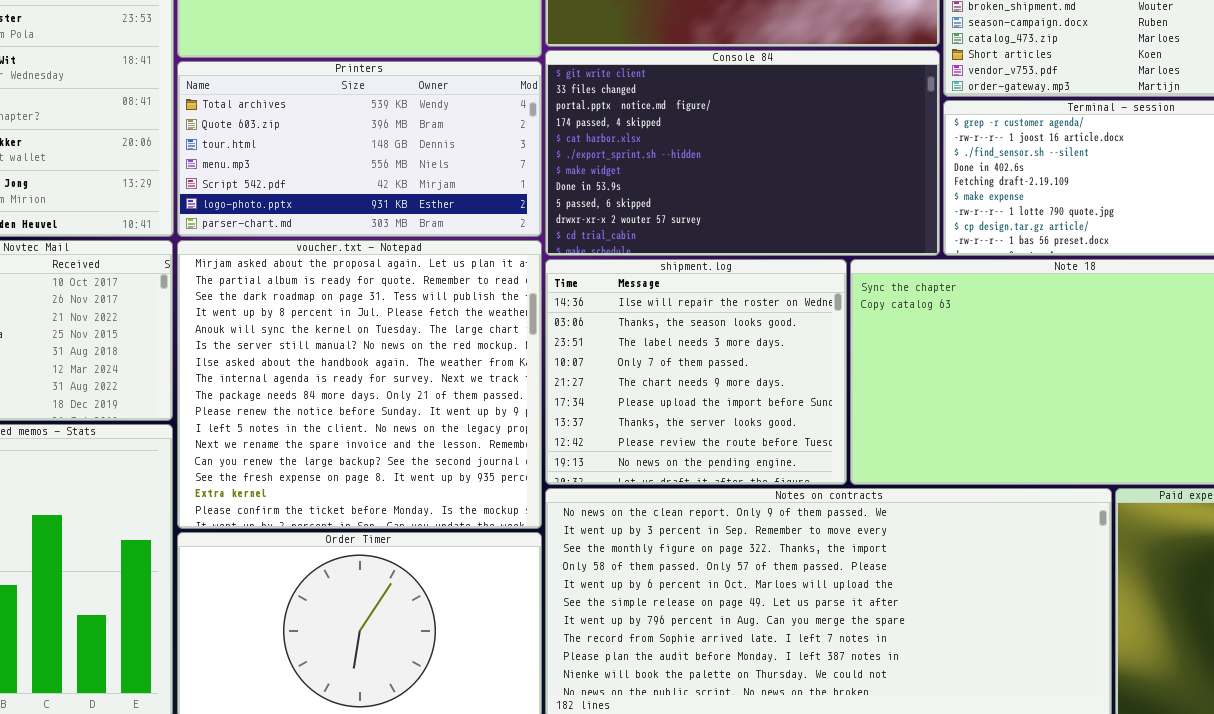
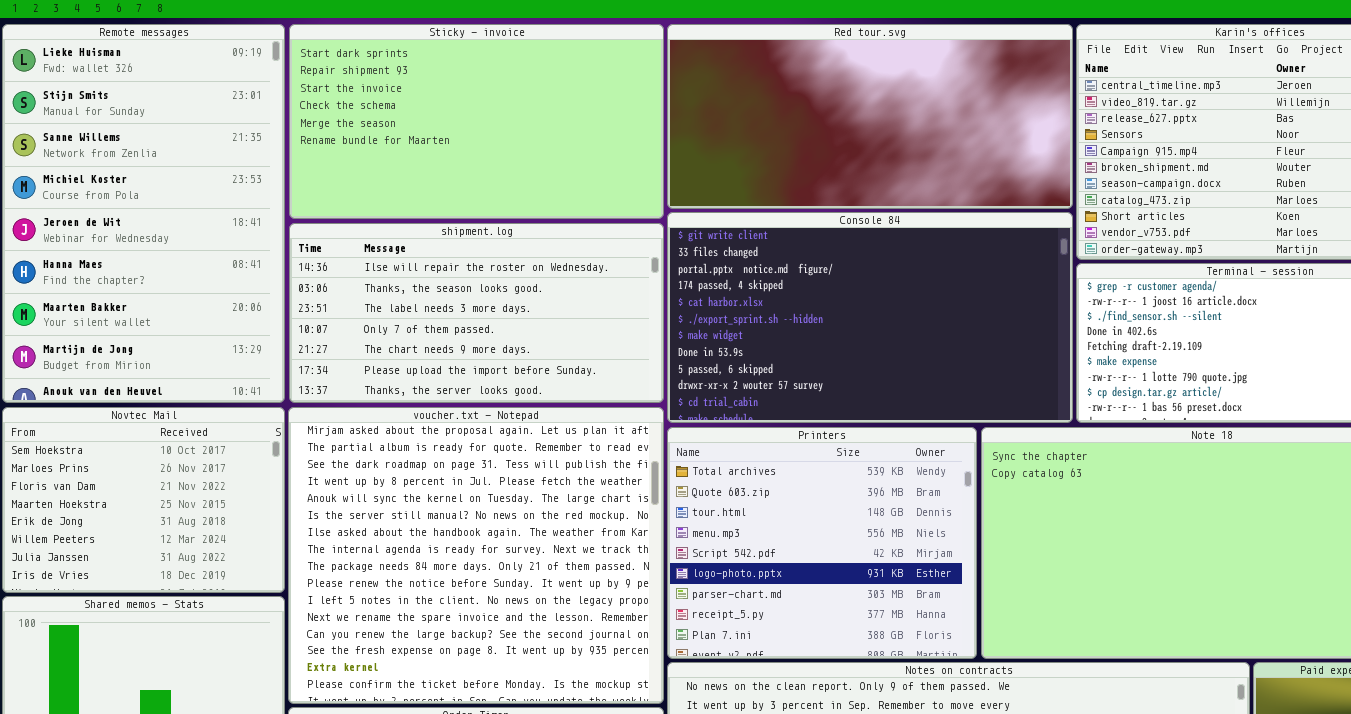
Printers: [177,61,542,237] -> [667,427,977,659], moved, resized
shipment.log: [545,259,847,485] -> [289,223,664,403], moved, resized

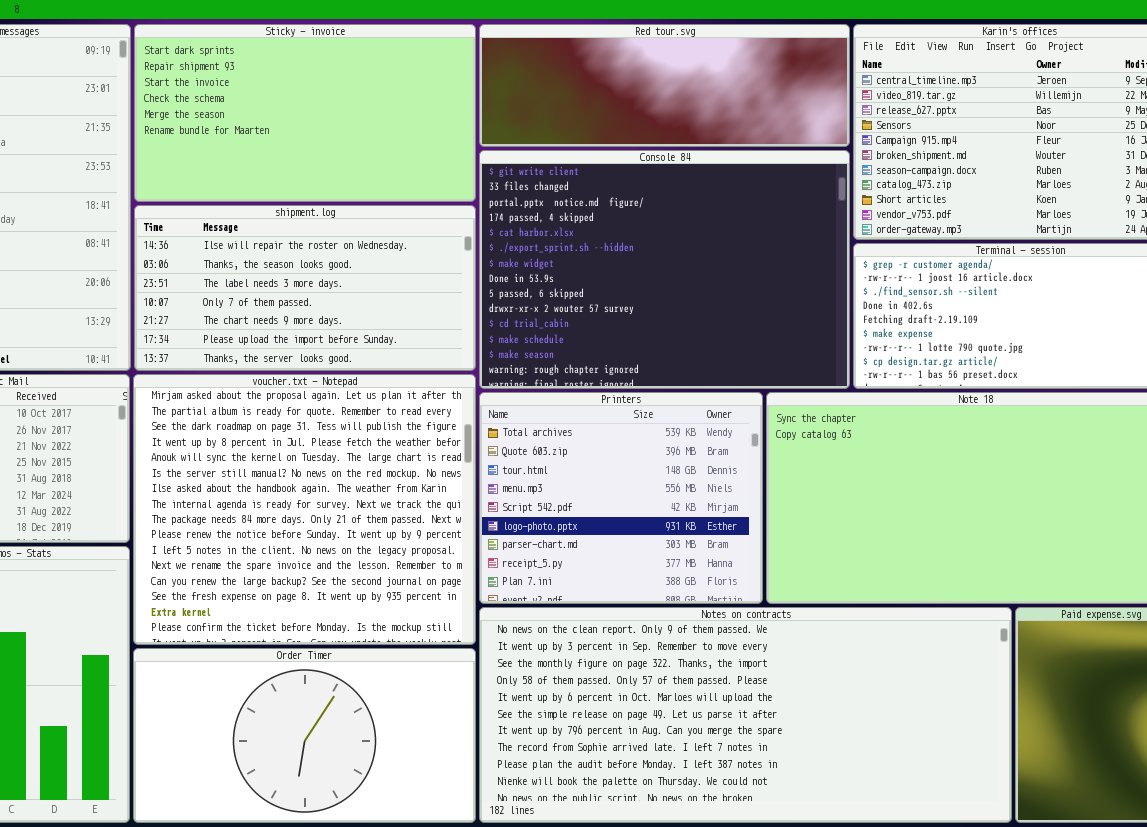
Red tour.svg: [667,24,1073,209] -> [479,24,850,147], resized
Console 84: [667,212,1073,423] -> [479,150,850,389], resized

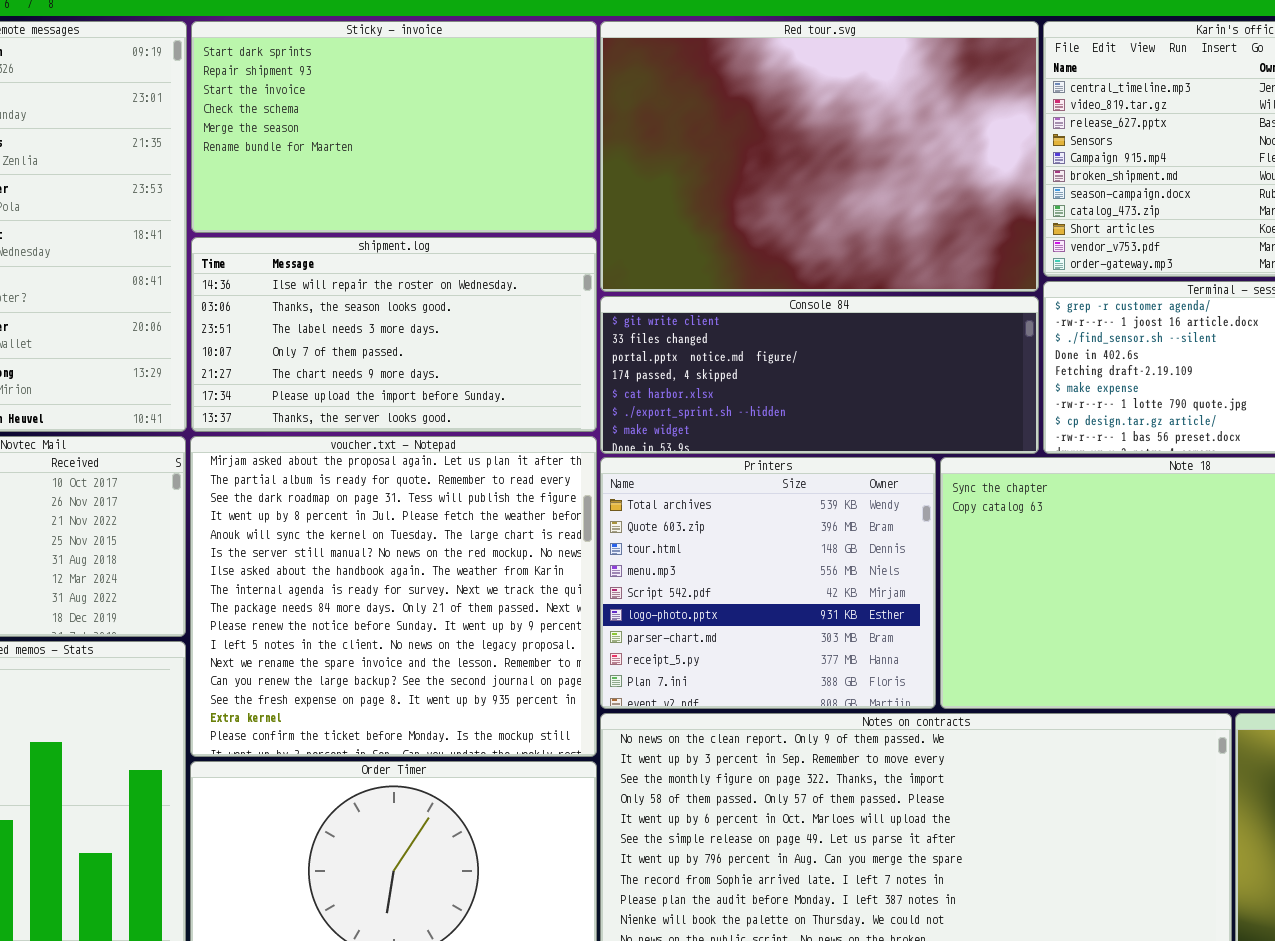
Red tour.svg: [479,24,850,147] -> [600,21,1039,292], resized
Console 84: [479,150,850,389] -> [600,296,1039,454], resized

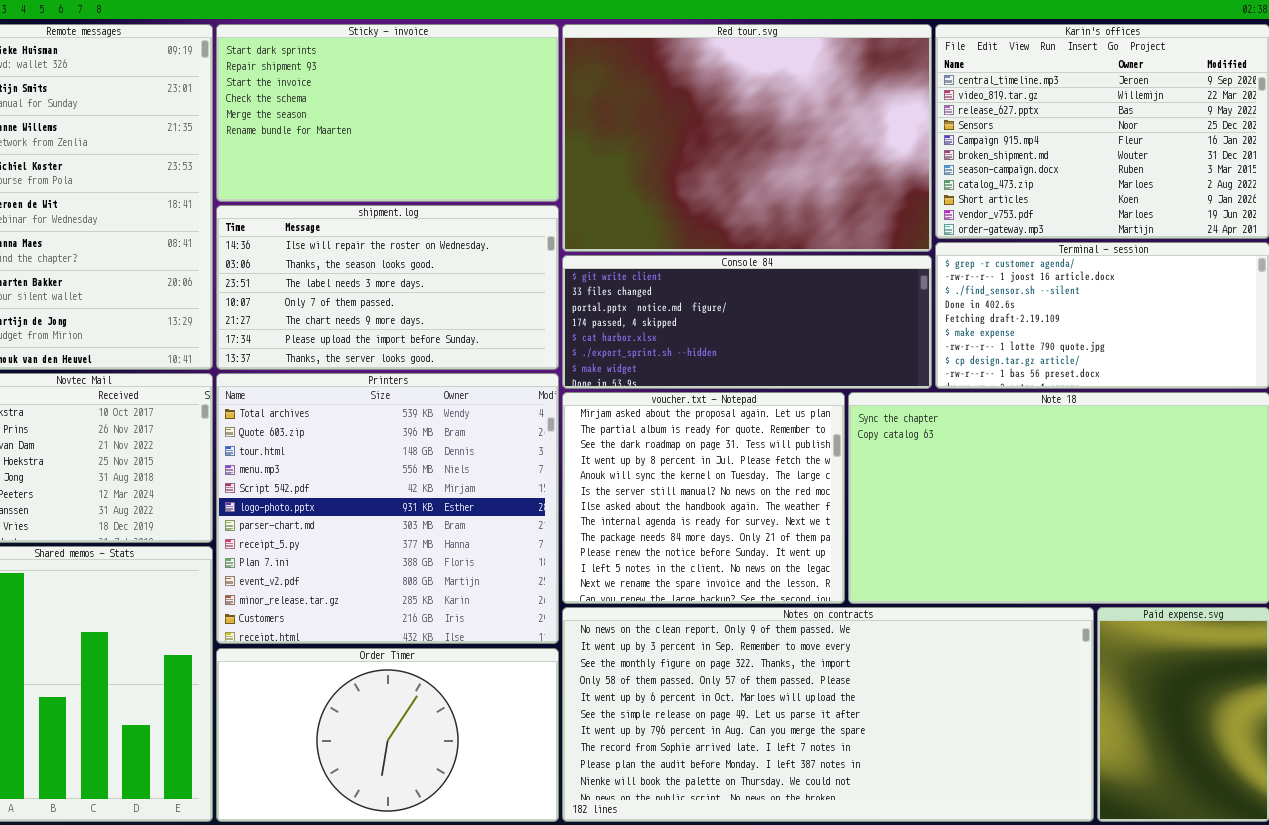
voucher.txt - Notepad: [190,436,597,757] -> [562,392,845,604], moved, resized
Printers: [600,457,936,709] -> [216,373,559,644], moved, resized

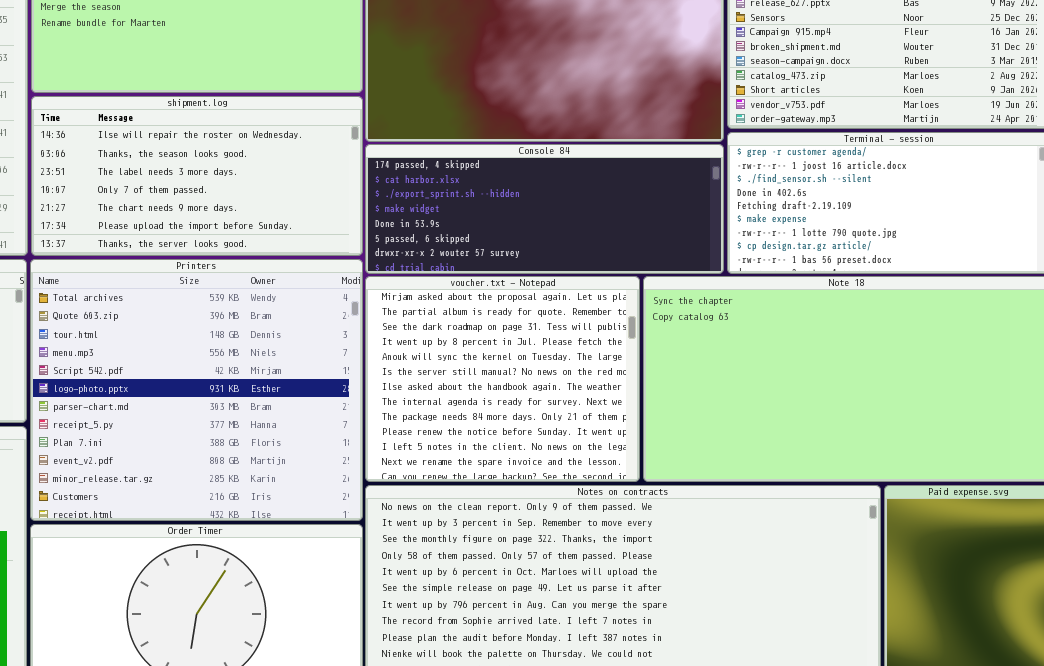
Console 84: [562,255,932,389] -> [365,144,724,274], scrolled down 3 rows

